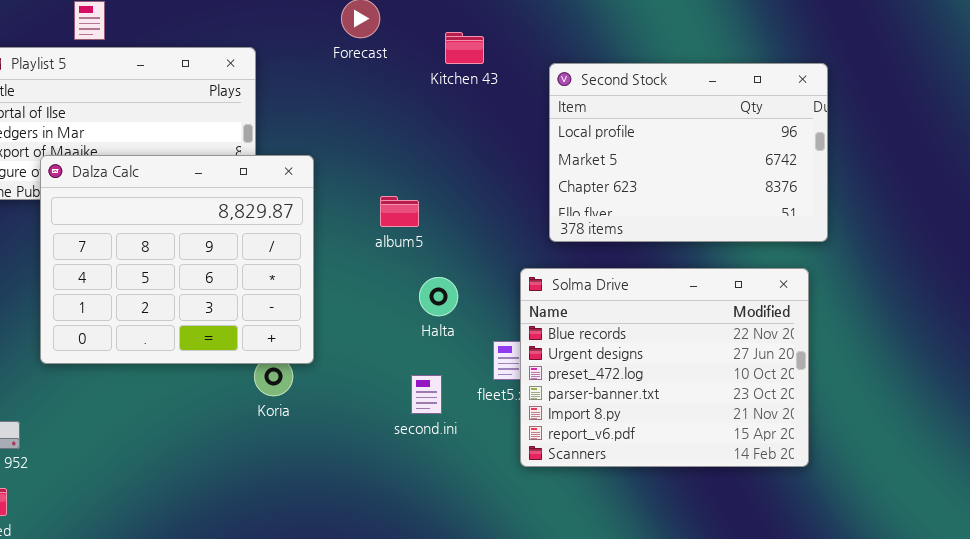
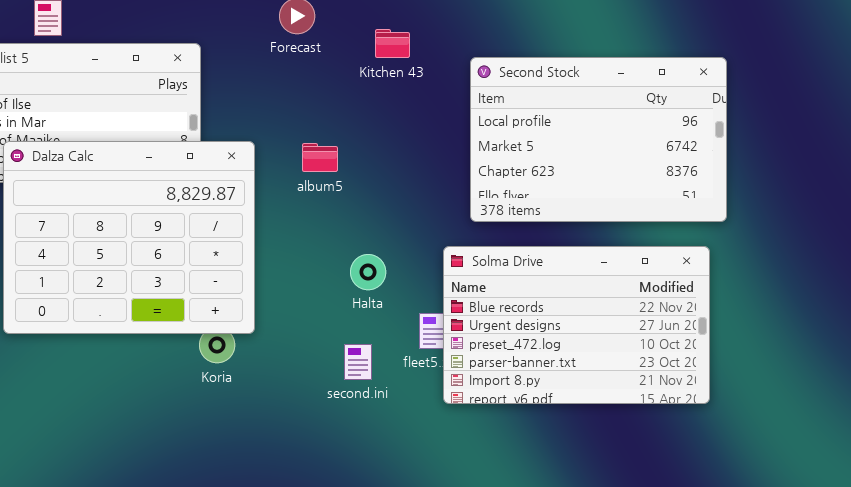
album5: [380,196,419,227] -> [302,143,338,172], moved
Solma Drive: [520,268,809,467] -> [443,246,710,404], resized

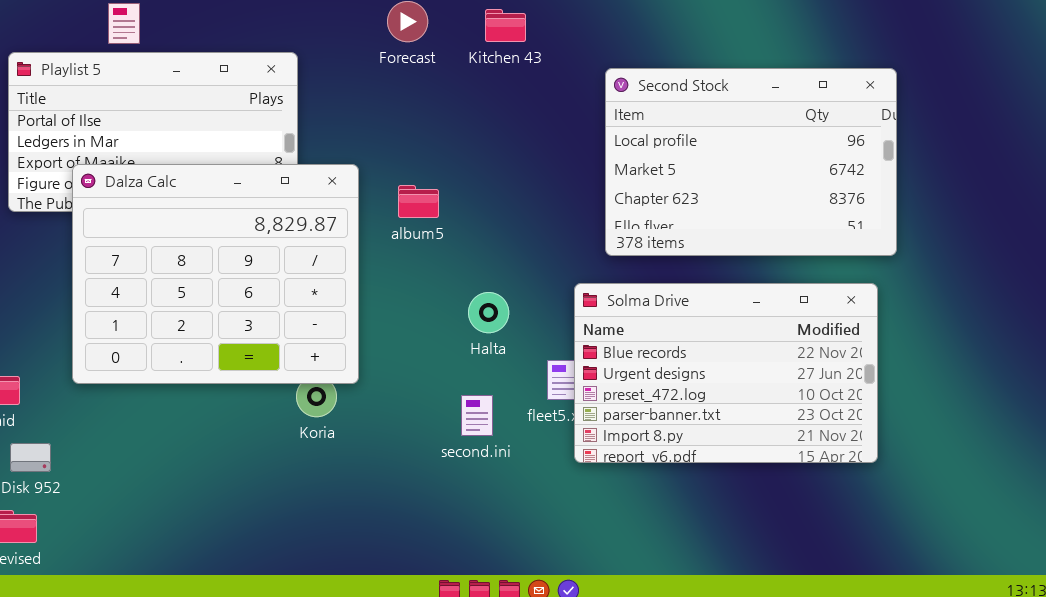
Kitchen 43: [375,29,410,58] -> [485,9,526,42], moved
album5: [302,143,338,172] -> [398,185,439,218], moved

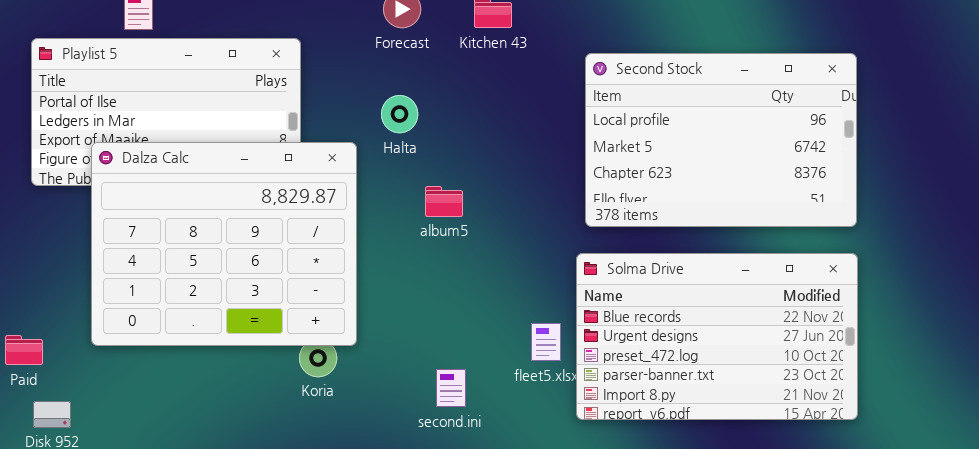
album5: [398,185,439,218] -> [425,186,463,217], moved
Solma Drive: [574,283,878,463] -> [576,253,858,420], moved
Halta: [468,292,509,333] -> [381,95,418,133], moved
second.ini: [461,395,493,436] -> [436,369,466,407], moved

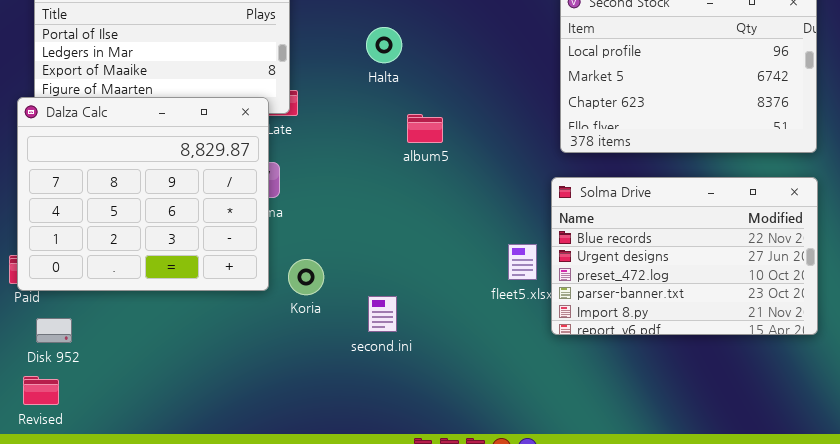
Dalza Calc: [91,142,357,346] -> [17,97,269,291], moved
second.ini: [436,369,466,407] -> [368,296,397,332], moved

